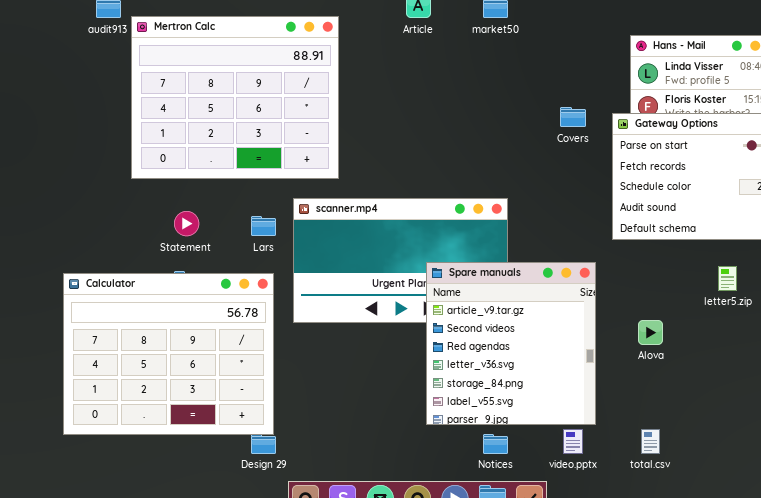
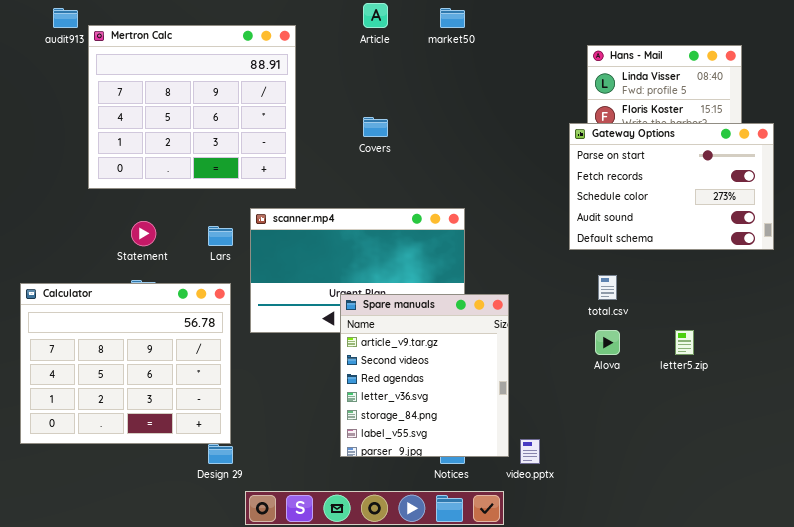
Covers: [560,107,586,127] -> [363,117,388,137], moved
Spare manuals: [426,262,596,425] -> [340,294,509,457], moved
letter5.zip: [718,266,737,291] -> [675,330,694,355], moved
total.csv: [641,429,660,454] -> [598,275,617,300], moved

